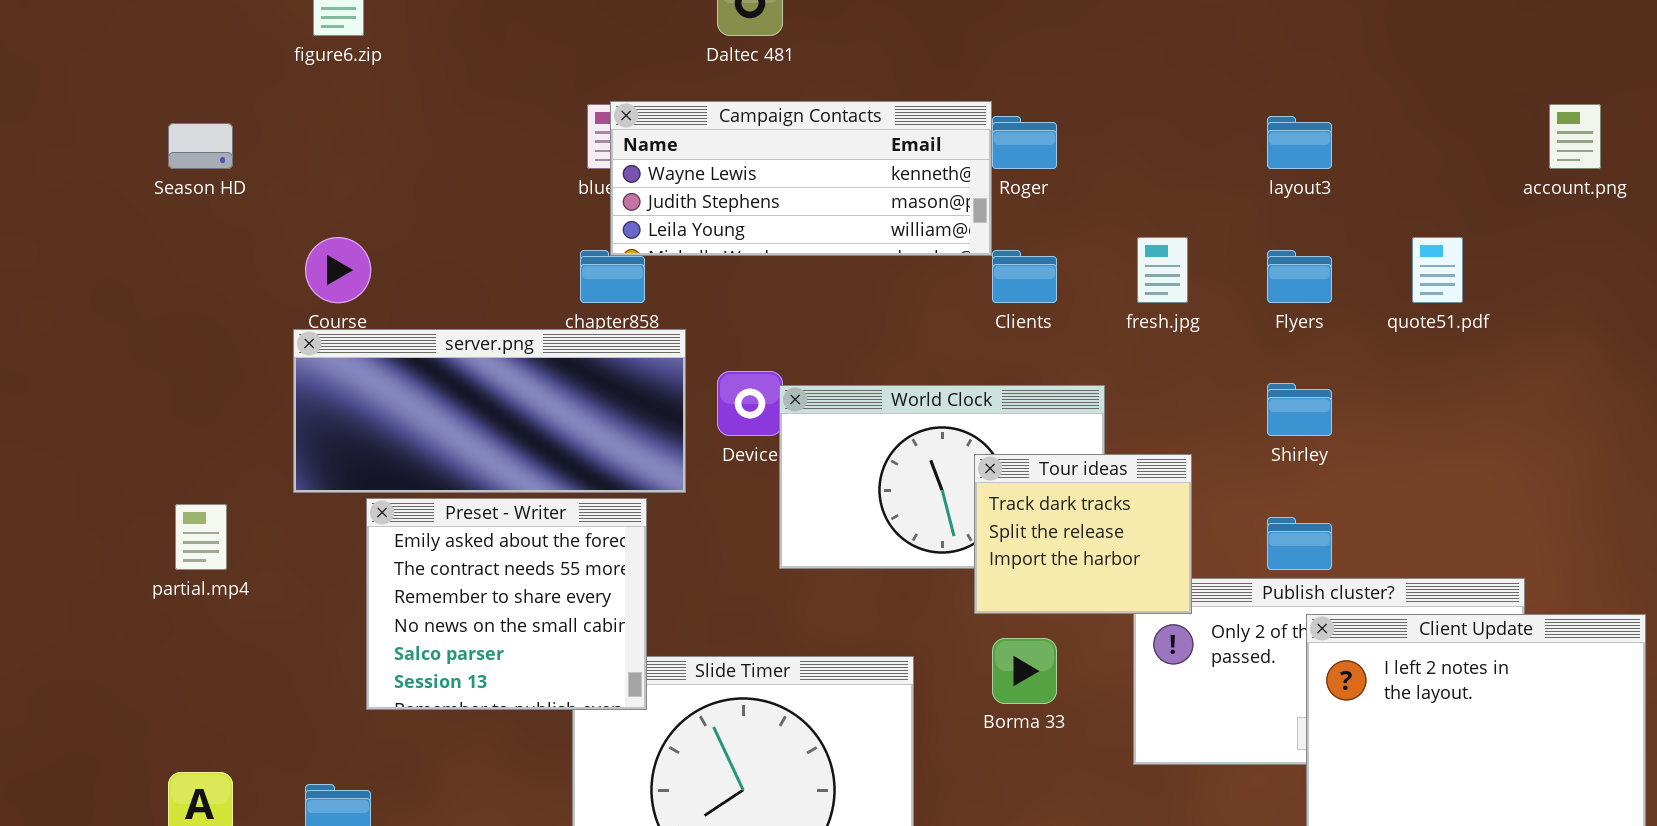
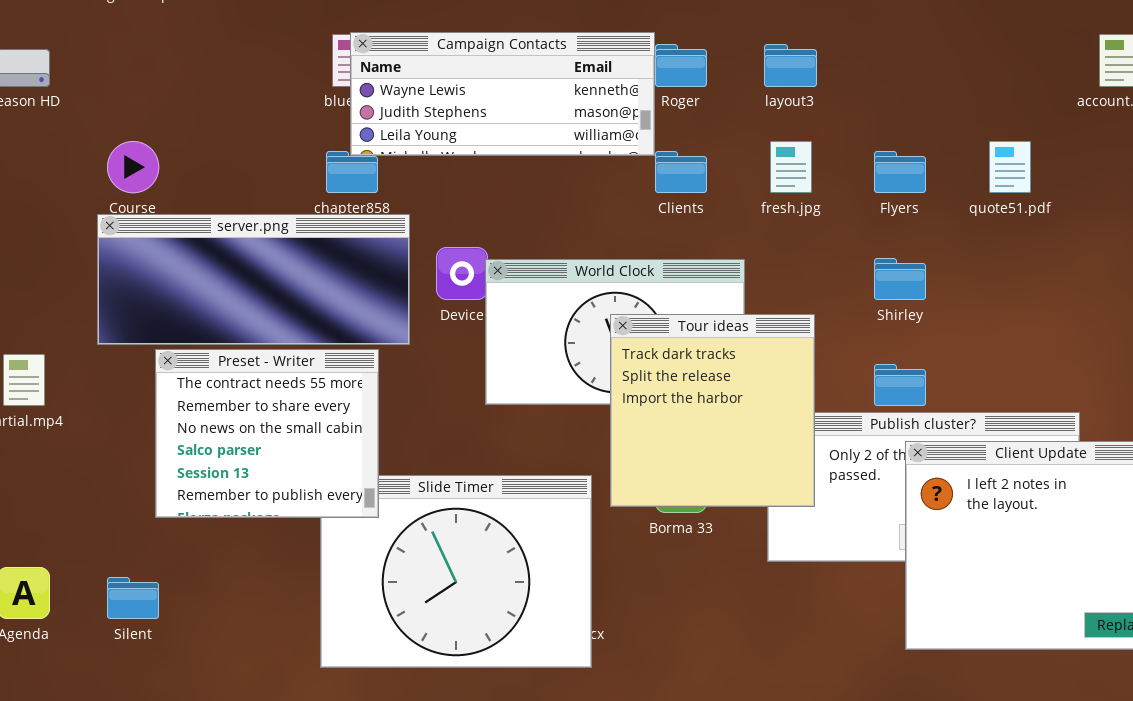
layout3: [1267,116,1332,169] -> [764,44,817,87], moved
Tour ideas: [974,454,1192,614] -> [610,314,815,507], resized
Preset - Writer: [366,498,647,710] -> [155,349,379,518], scrolled down 1 row

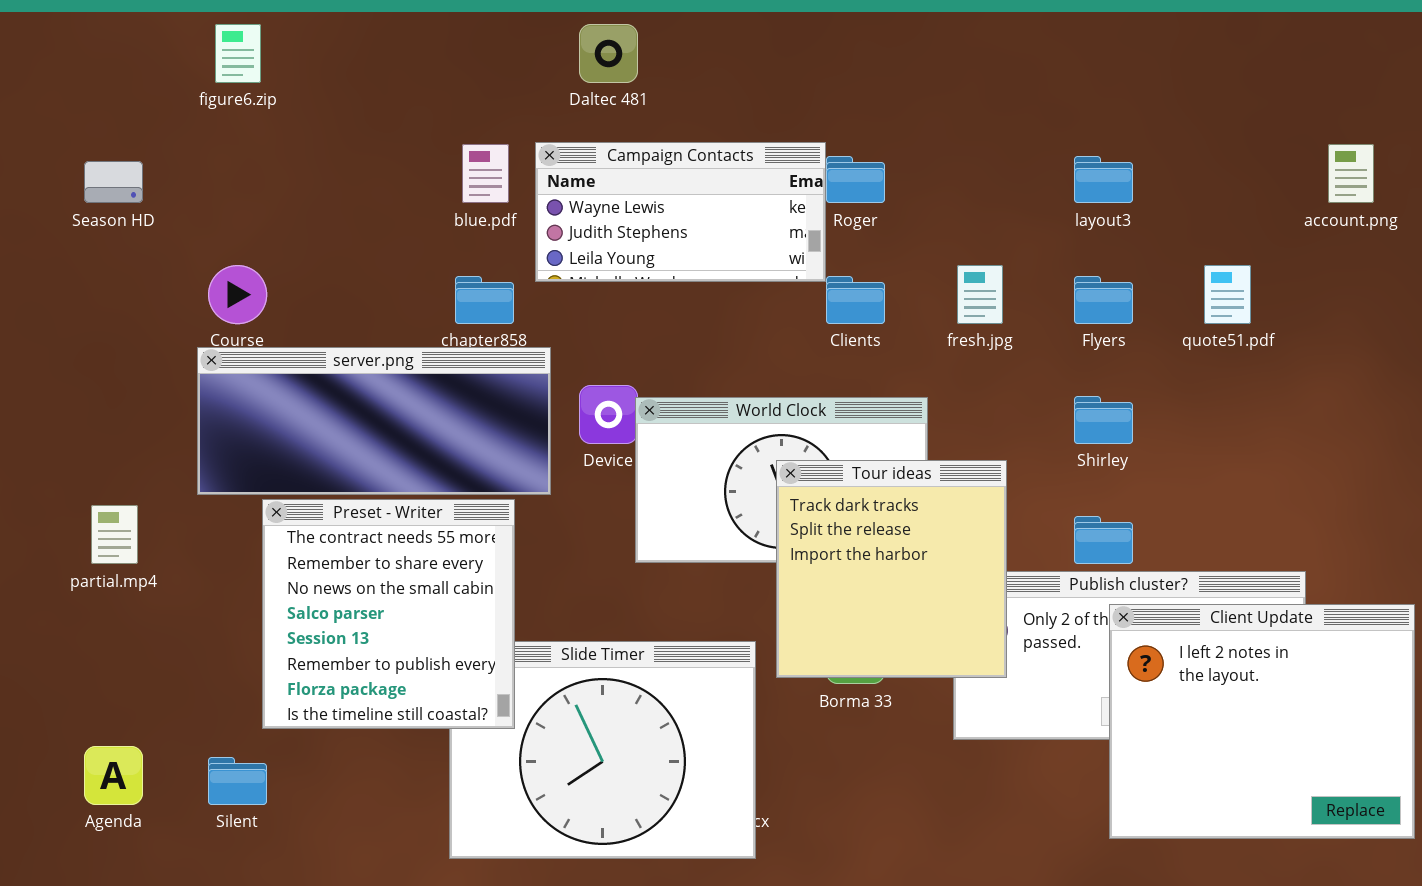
Campaign Contacts: [350,32,655,156] -> [535,142,826,282], resized
layout3: [764,44,817,87] -> [1074,156,1133,203], moved
Preset - Writer: [155,349,379,518] -> [262,499,515,729], resized

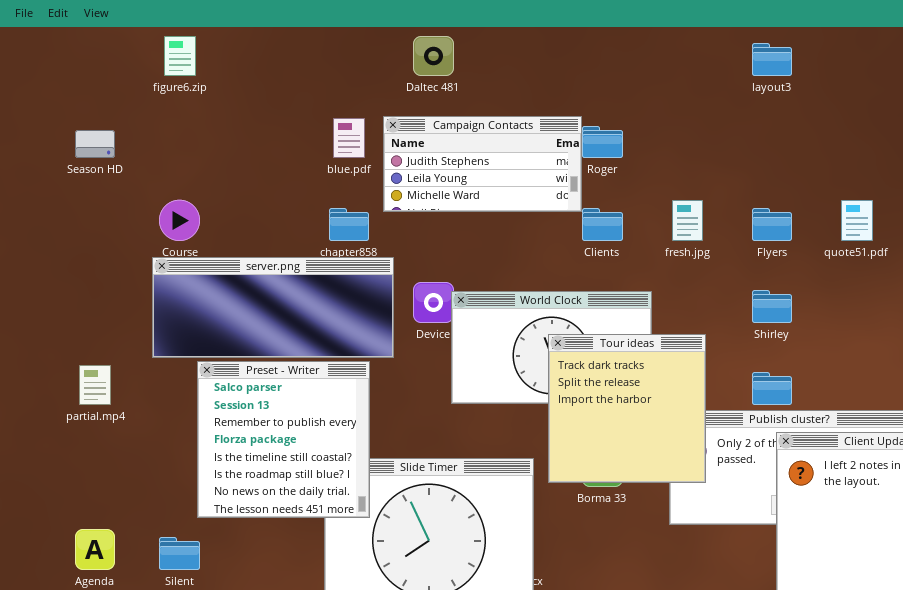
Campaign Contacts: [535,142,826,282] -> [383,116,582,212], scrolled down 1 row
layout3: [1074,156,1133,203] -> [752,43,792,76], moved
Preset - Writer: [262,499,515,729] -> [197,361,370,518], scrolled down 3 rows

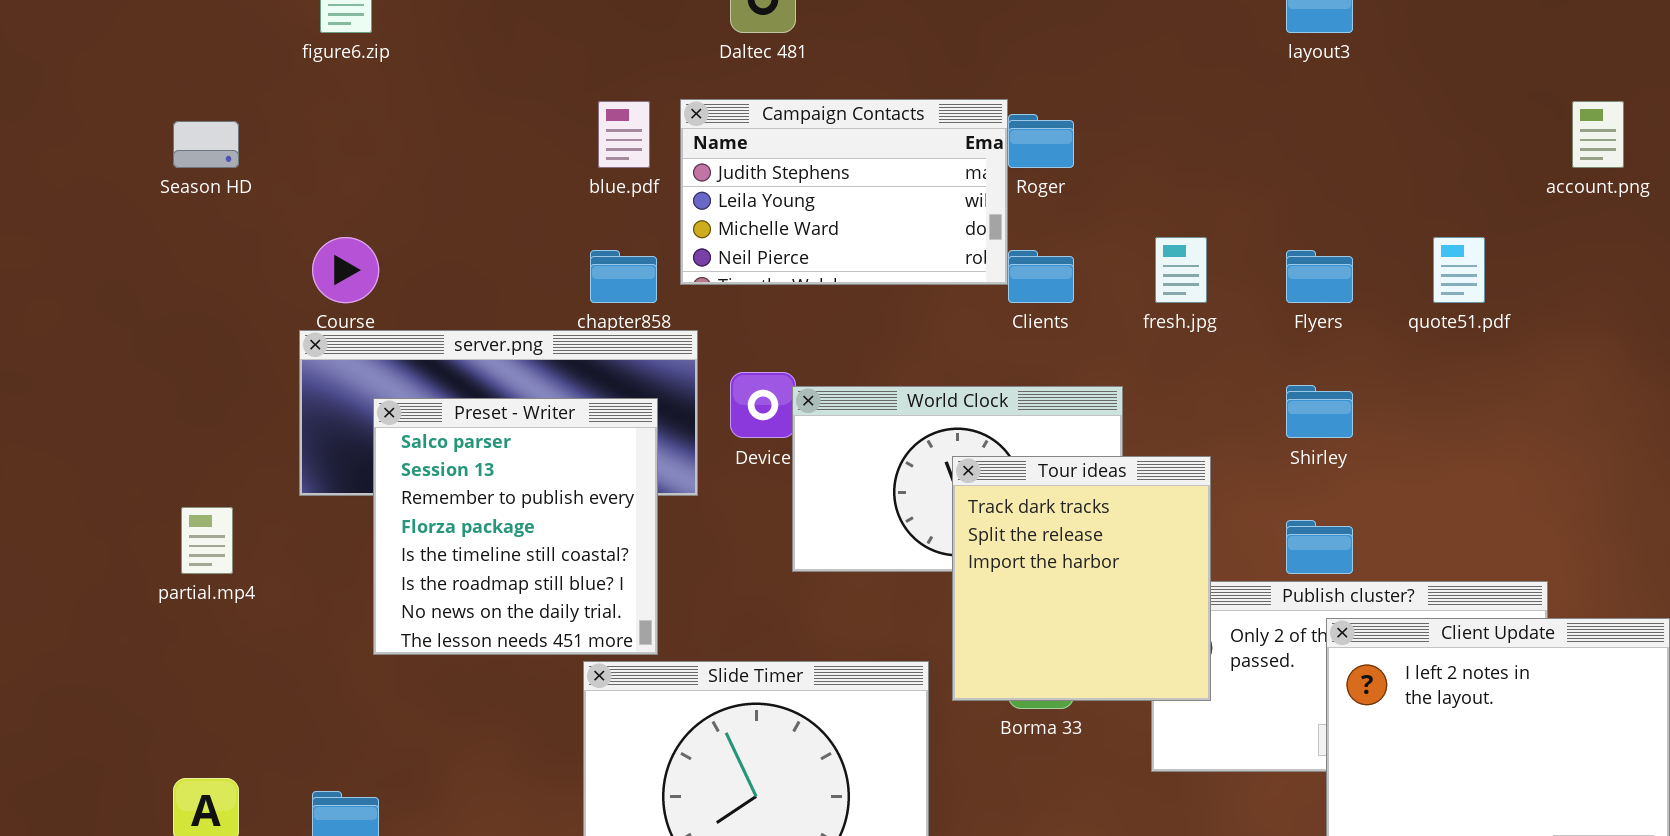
Campaign Contacts: [383,116,582,212] -> [680,99,1008,285], resized
Preset - Writer: [197,361,370,518] -> [373,398,658,655], moved

